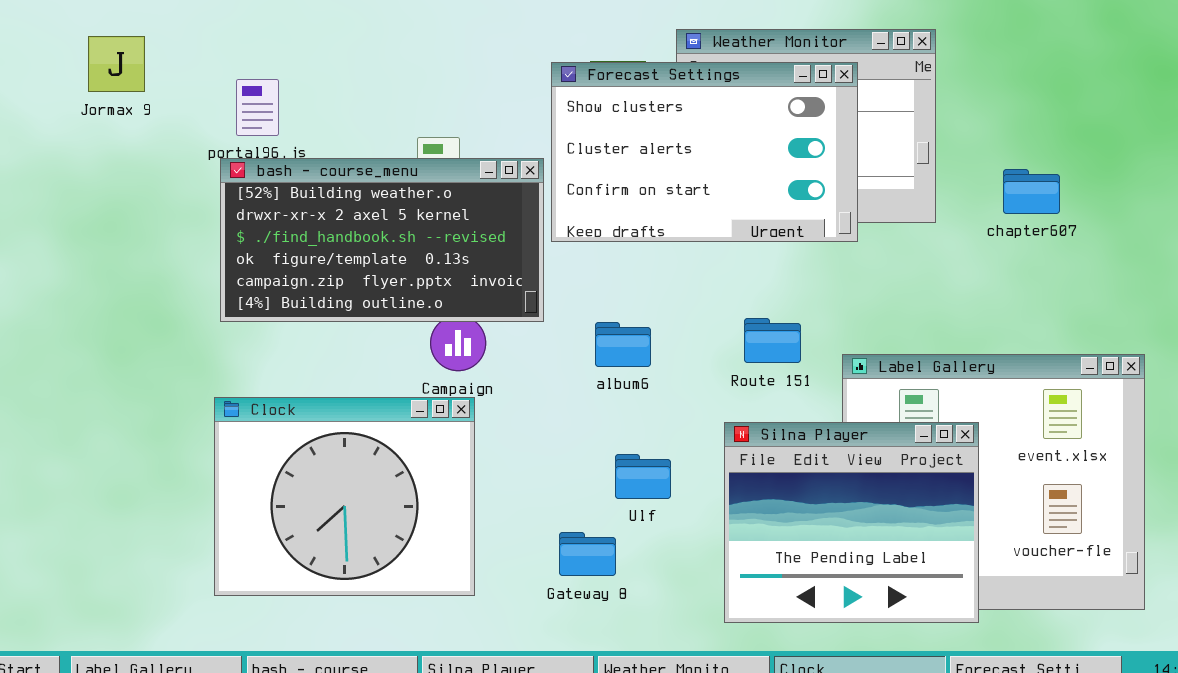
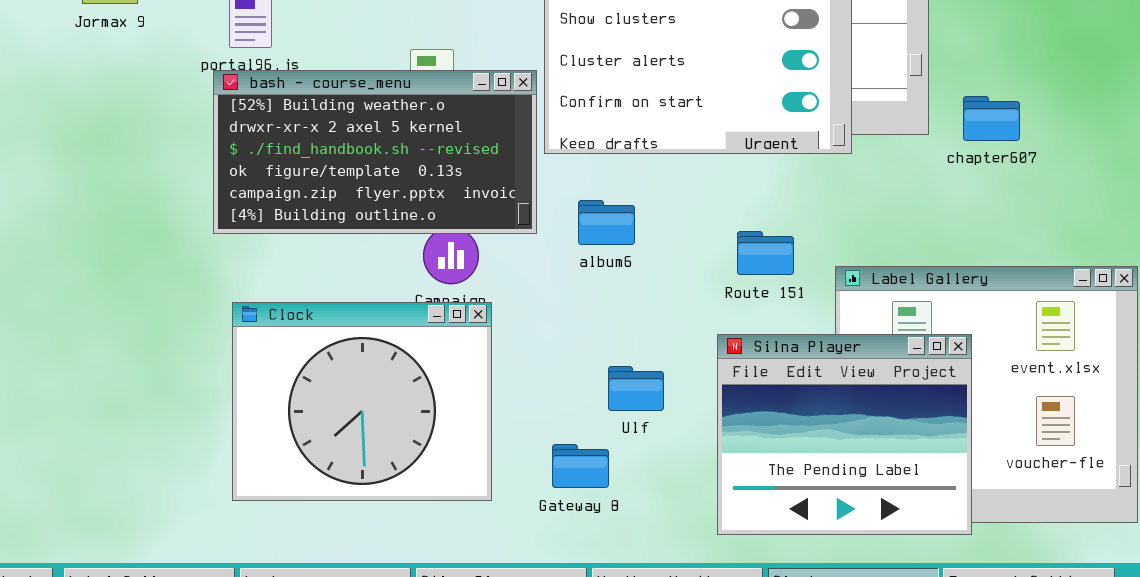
chapter607: [1003,169,1060,214] -> [963,96,1020,141], moved
album6: [595,322,651,367] -> [578,200,635,245], moved
Clock: [214,397,475,596] -> [232,302,492,501], moved

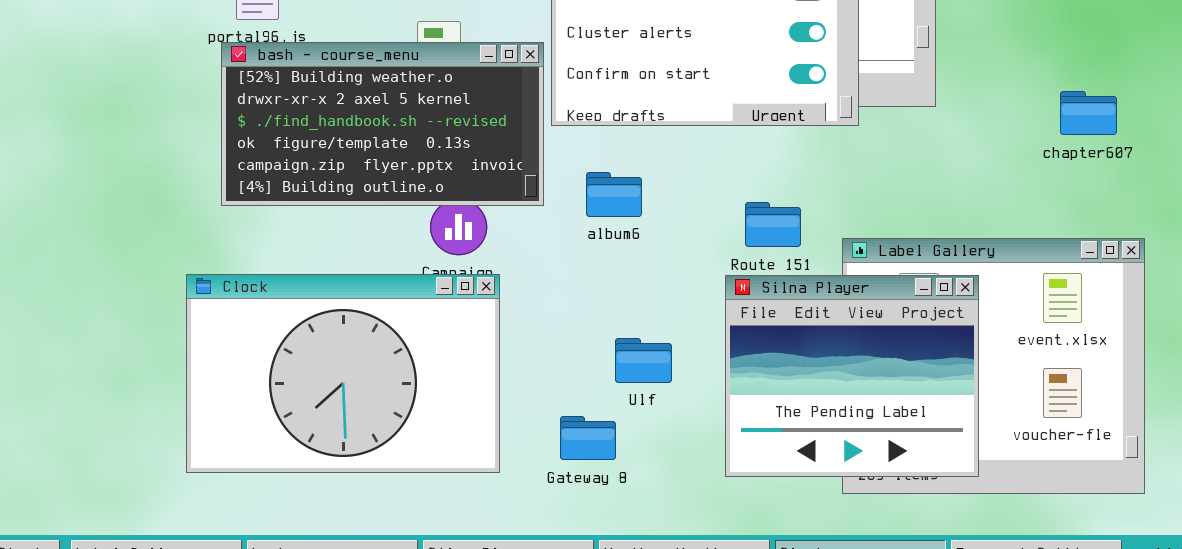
chapter607: [963,96,1020,141] -> [1060,91,1117,135], moved
Clock: [232,302,492,501] -> [186,274,500,473], resized
Silna Player: [717,334,972,535] -> [725,275,979,477], moved

